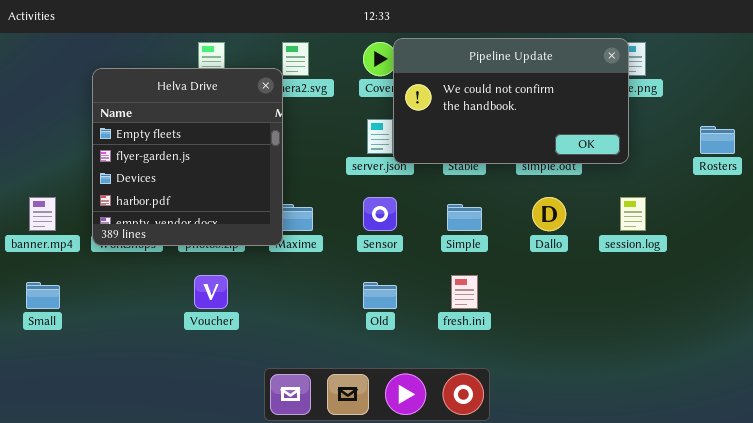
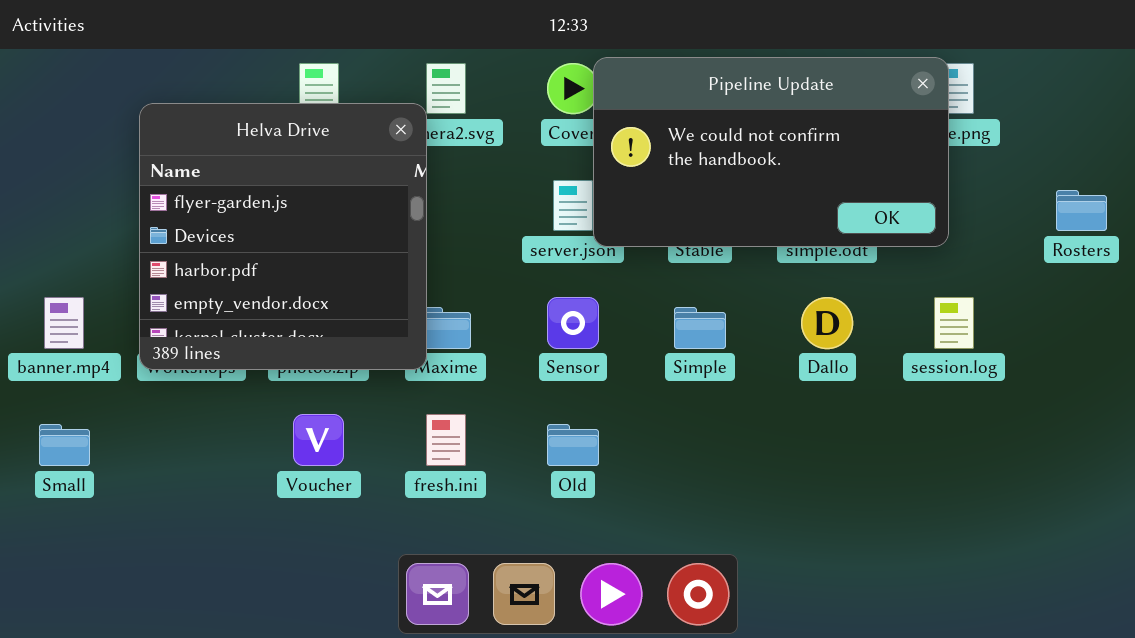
Helva Drive: [92,68,283,246] -> [139,103,427,370], scrolled down 1 row
fresh.ini: [451,275,478,309] -> [426,414,466,466], moved

